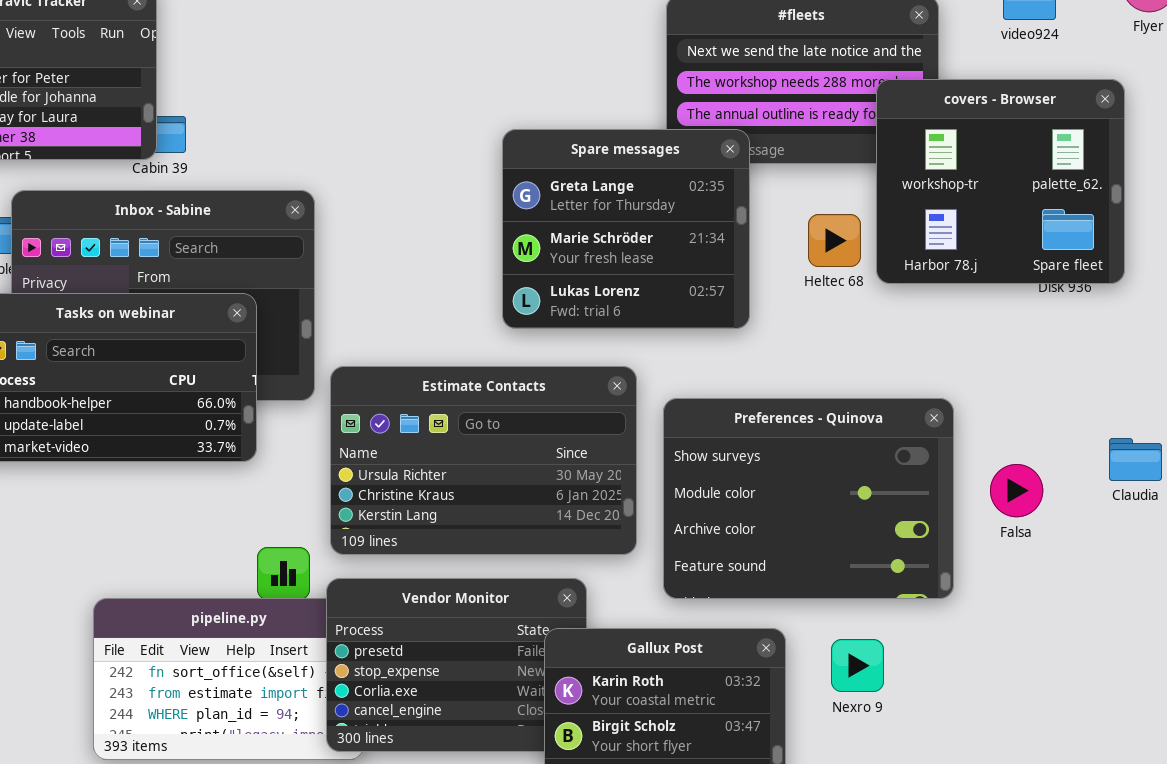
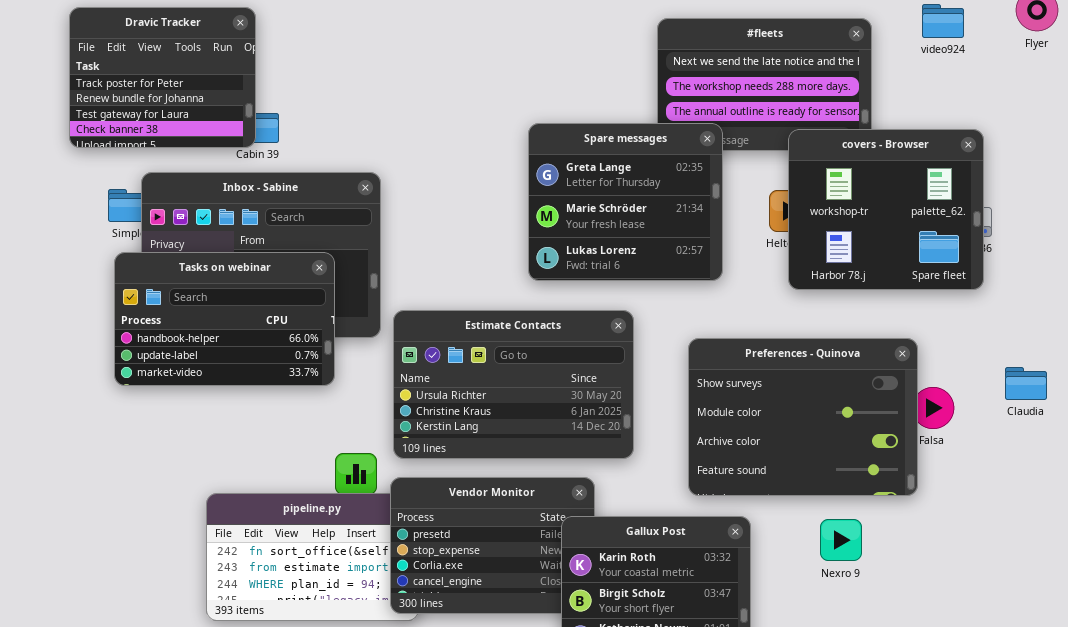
covers - Browser: [876,79,1125,284] -> [788,129,984,290], moved
Preferences - Quinova: [663,398,954,599] -> [688,338,918,496], moved
Nexro 9: [831,639,884,692] -> [820,519,862,561], moved

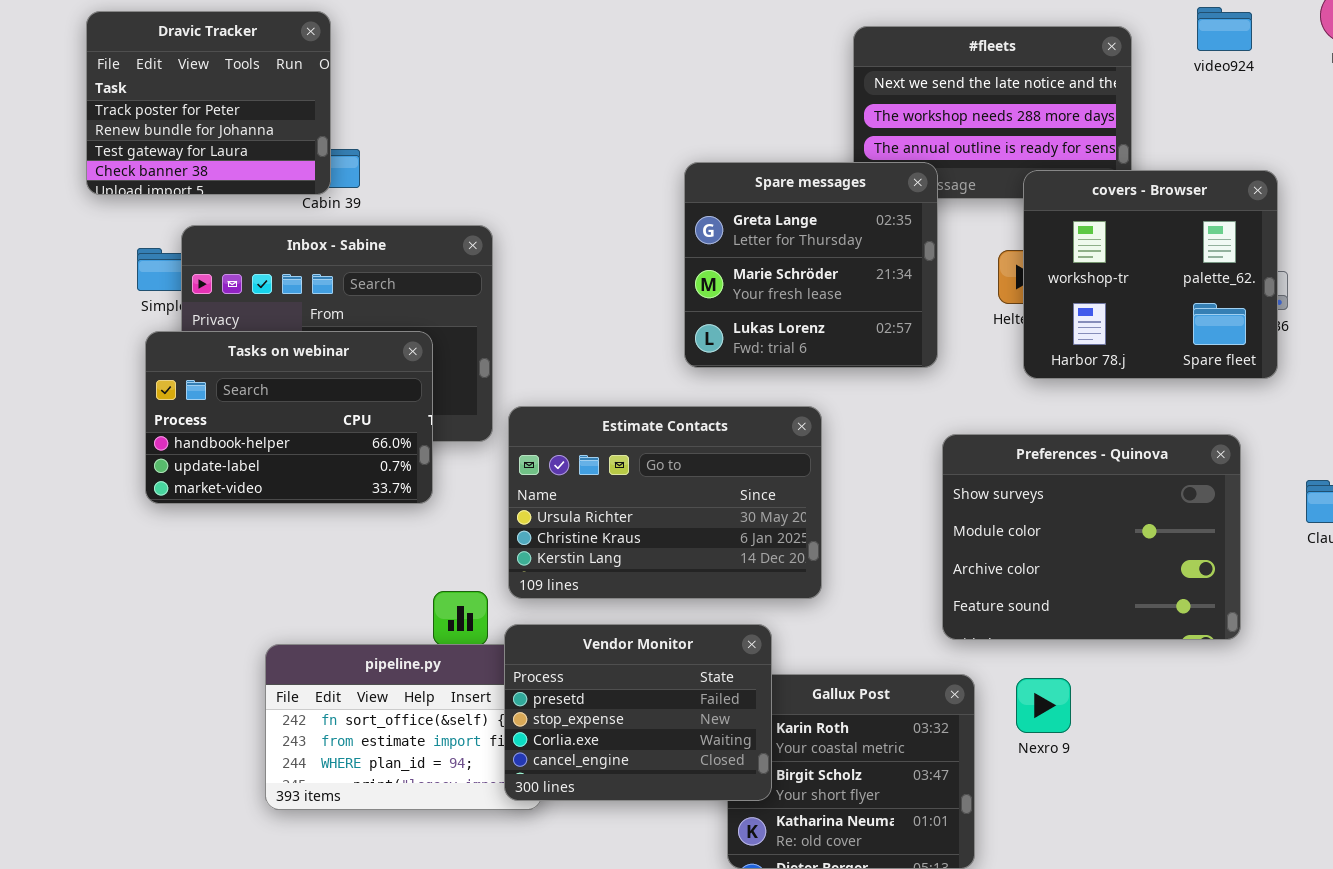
Preferences - Quinova: [688,338,918,496] -> [942,434,1241,640], moved
Vendor Monitor: [390,477,595,614] -> [504,624,772,801], raised
Nexro 9: [820,519,862,561] -> [1016,678,1071,733], moved

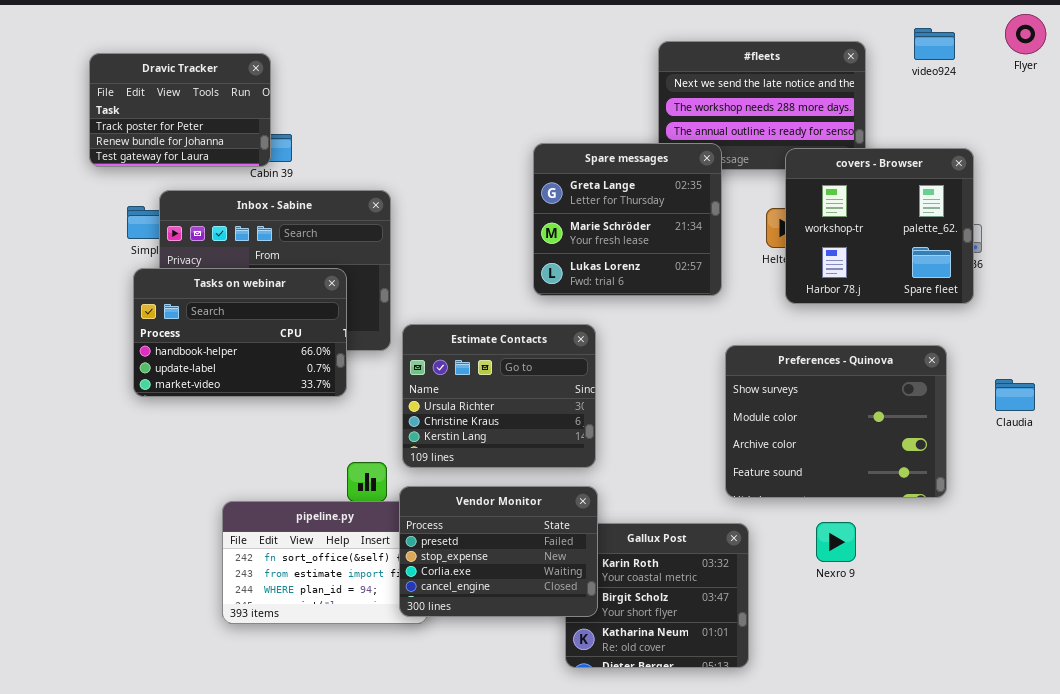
Dravic Tracker: [86,11,331,195] -> [89,53,271,167], resized
Estimate Contacts: [508,406,822,599] -> [402,324,596,468], resized
Nexro 9: [1016,678,1071,733] -> [816,522,856,562], moved

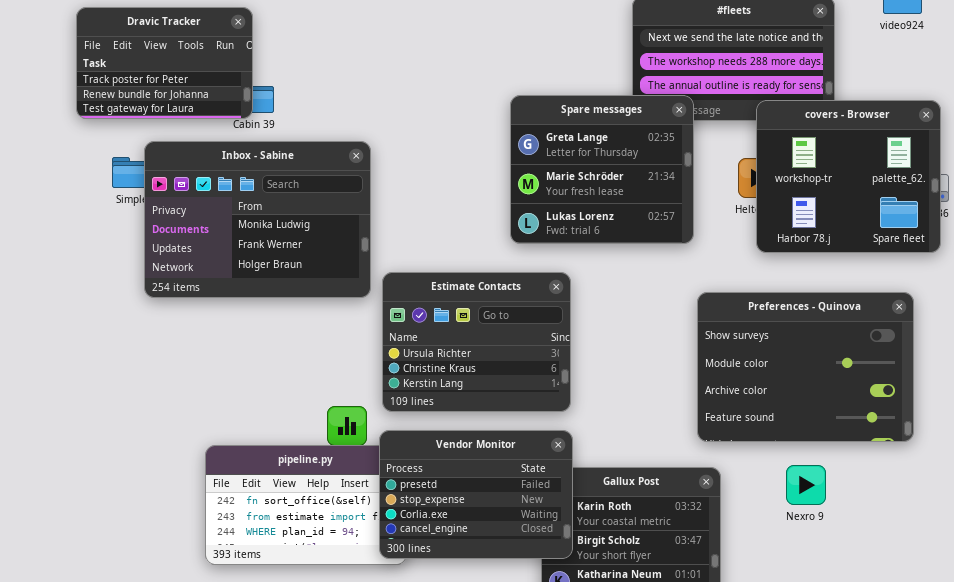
Tasks on webinar: [133,268,347,397] -> none, closed

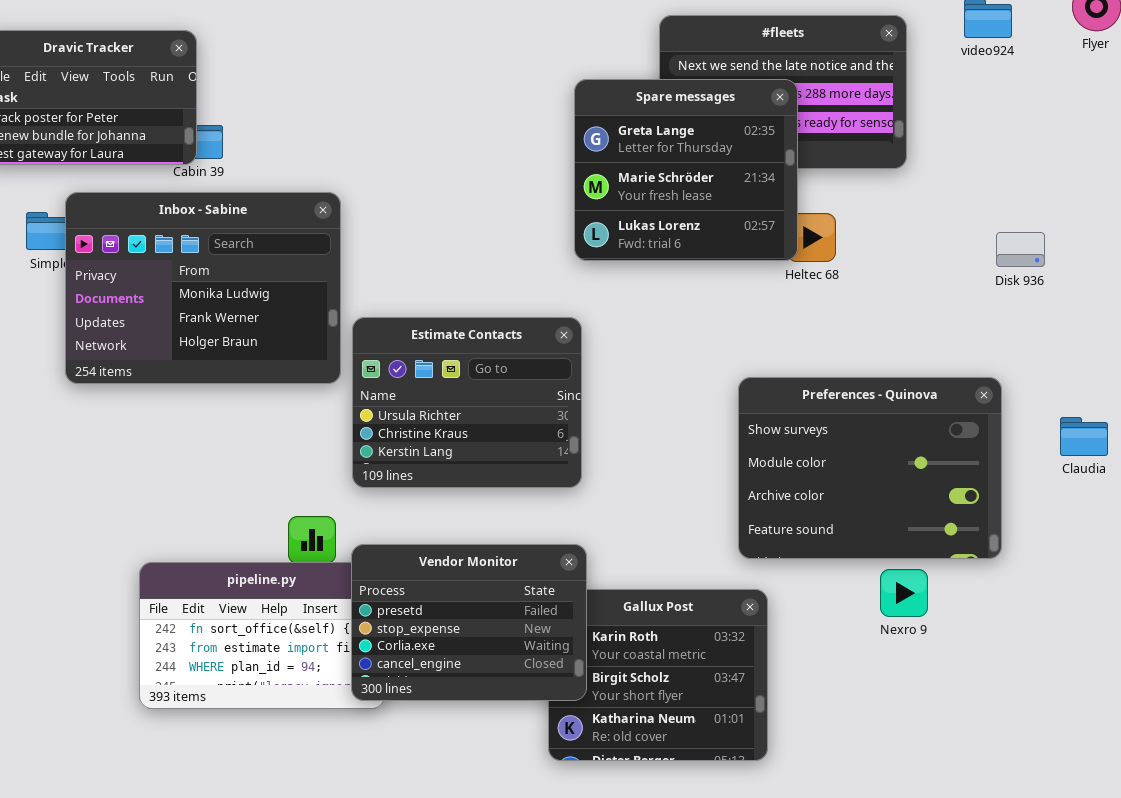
Spare messages: [510,95,694,244] -> [574,79,798,261], moved
covers - Browser: [756,100,941,253] -> none, closed
Estimate Contacts: [382,272,571,412] -> [352,317,582,488], moved
Nexro 9: [786,465,826,505] -> [880,569,928,617], moved

